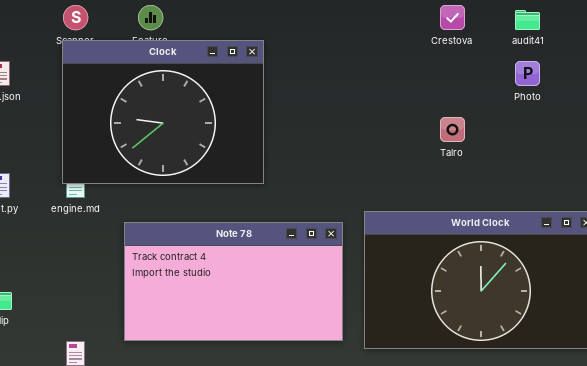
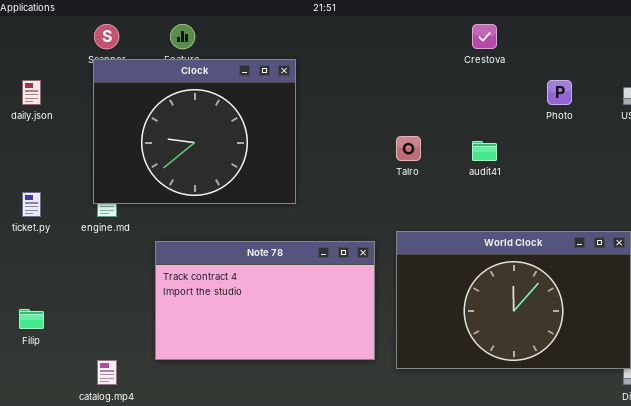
audit41: [515,10,540,30] -> [472,141,497,161], moved
Talro: [440,117,465,142] -> [396,136,421,161], moved

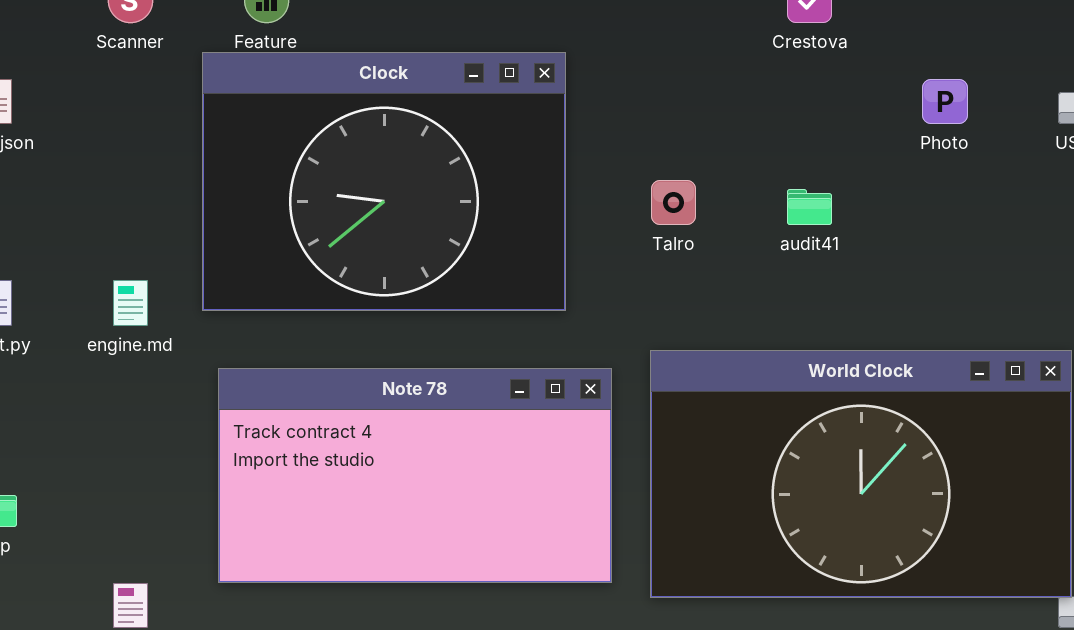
Clock: [93,59,296,204] -> [202,52,566,311], moved

